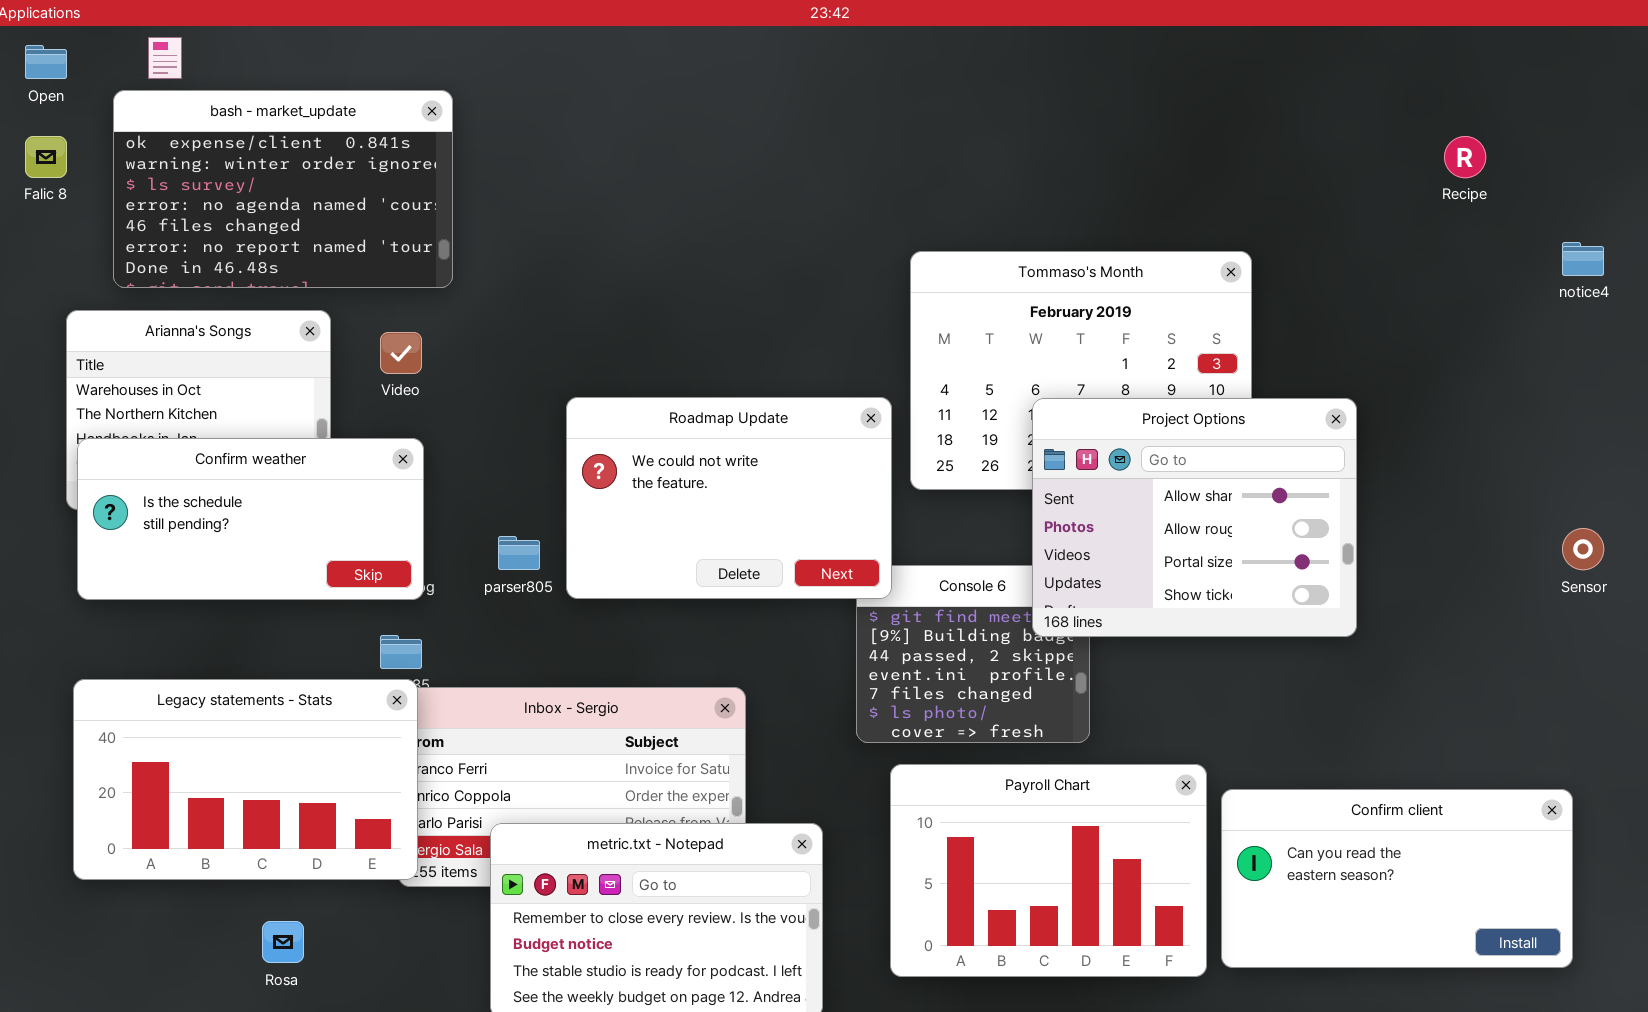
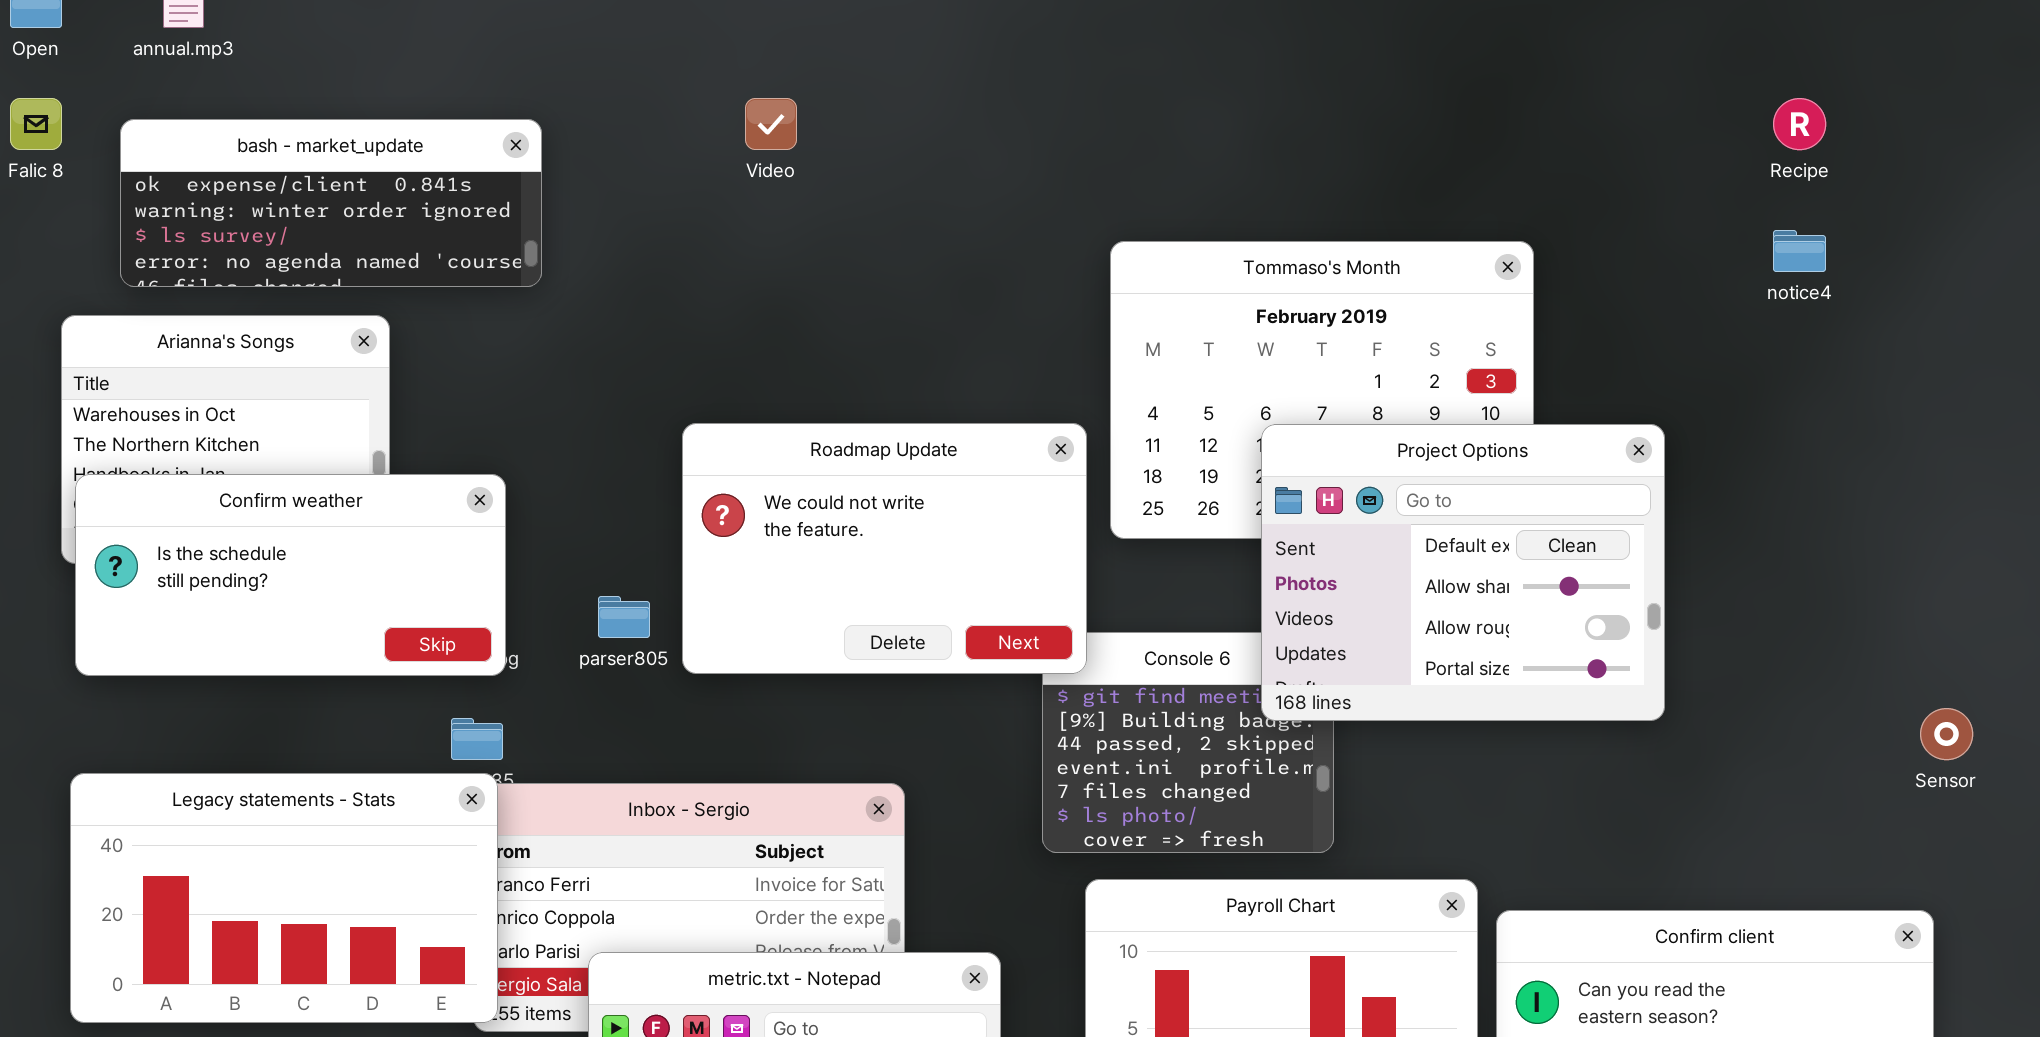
bash - market_update: [113,90,453,288] -> [120,119,542,287], resized
notice4: [1562,242,1604,276] -> [1773,230,1826,272], moved
Video: [380,332,422,374] -> [745,98,797,150], moved
Project Options: [1032,398,1357,637] -> [1261,424,1665,721], scrolled up 1 row
Sensor: [1562,528,1604,570] -> [1920,708,1973,760], moved

